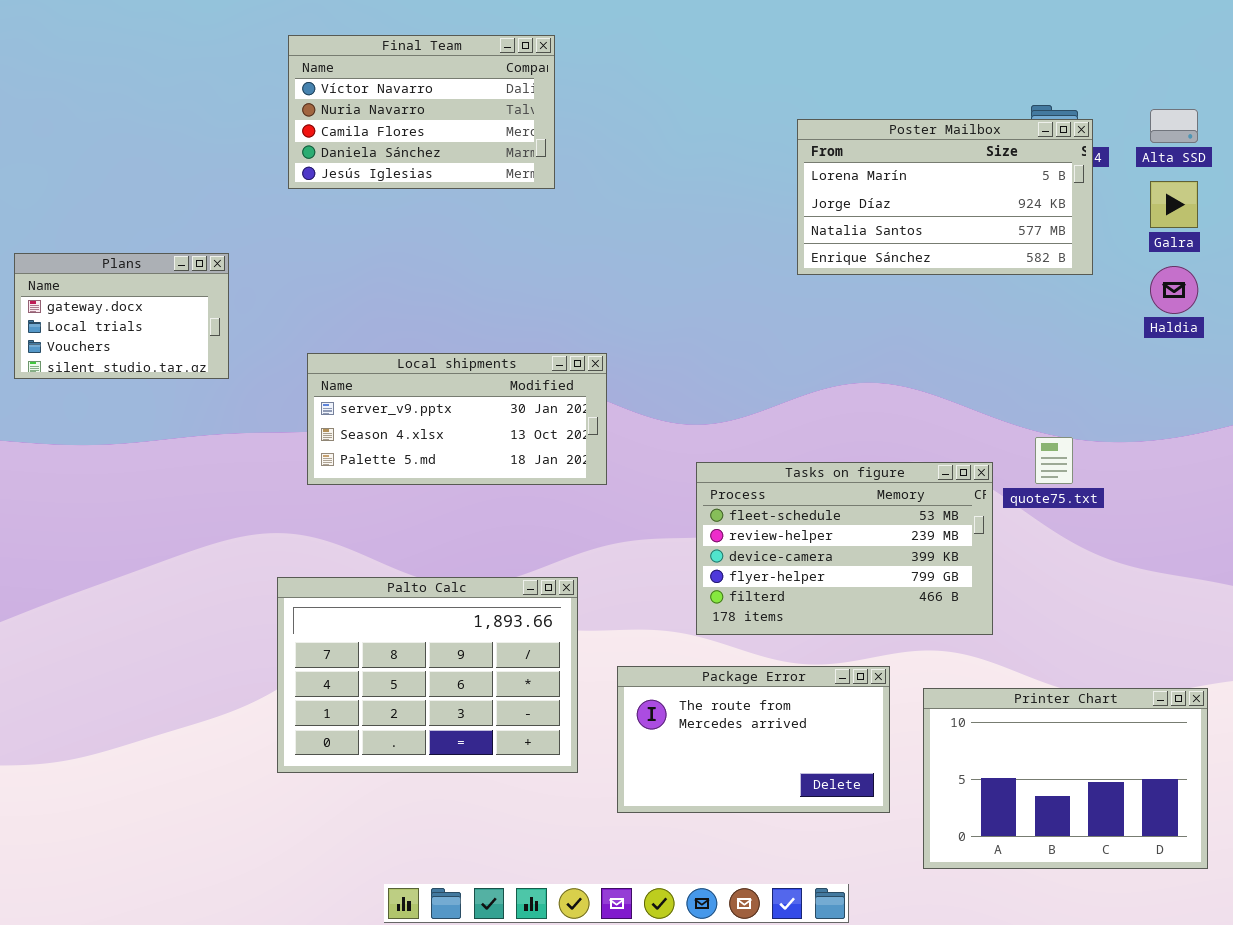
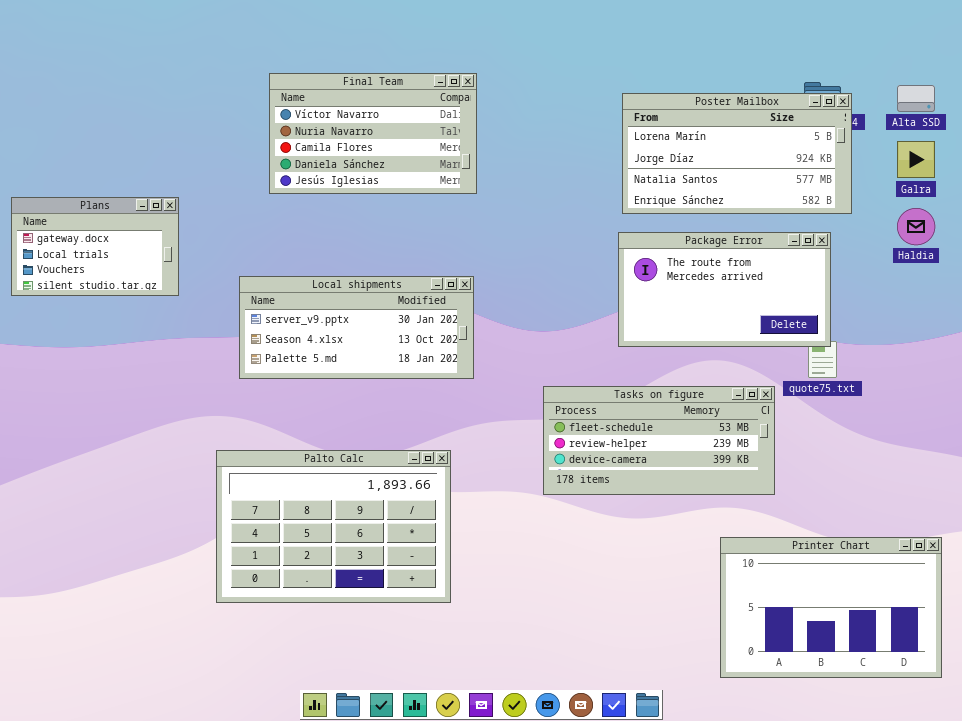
Final Team: [288,35,555,189] -> [269,73,477,194], moved
Tasks on figure: [696,462,993,635] -> [543,386,775,495], resized
Package Error: [617,666,890,813] -> [618,232,831,347], moved

